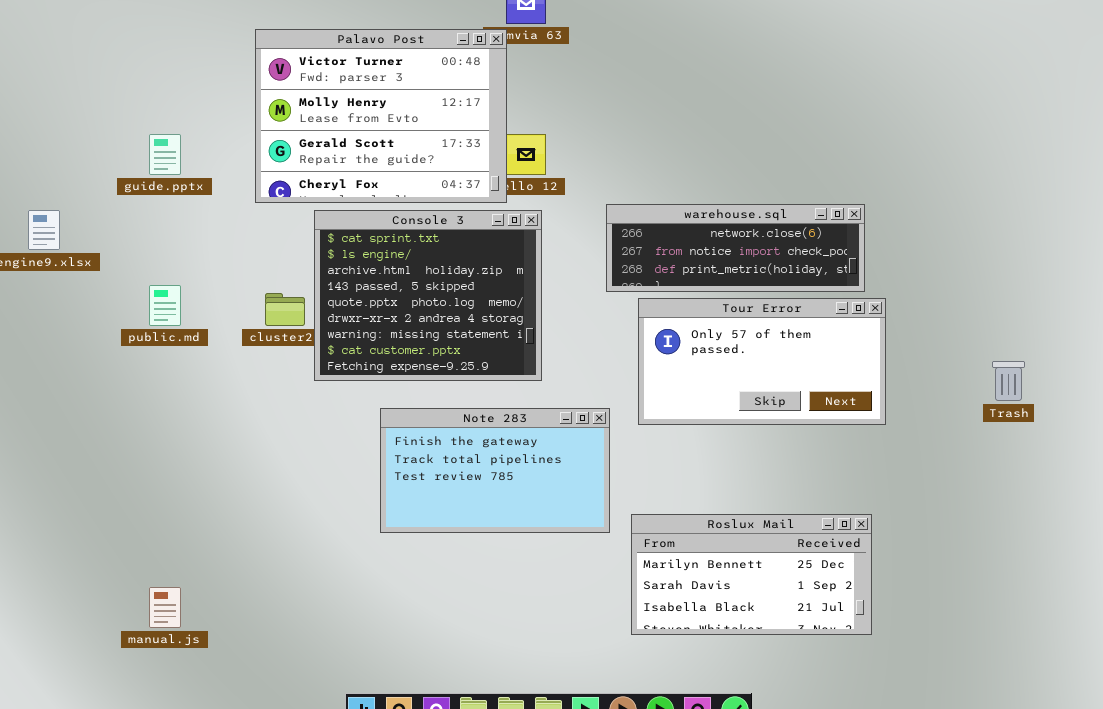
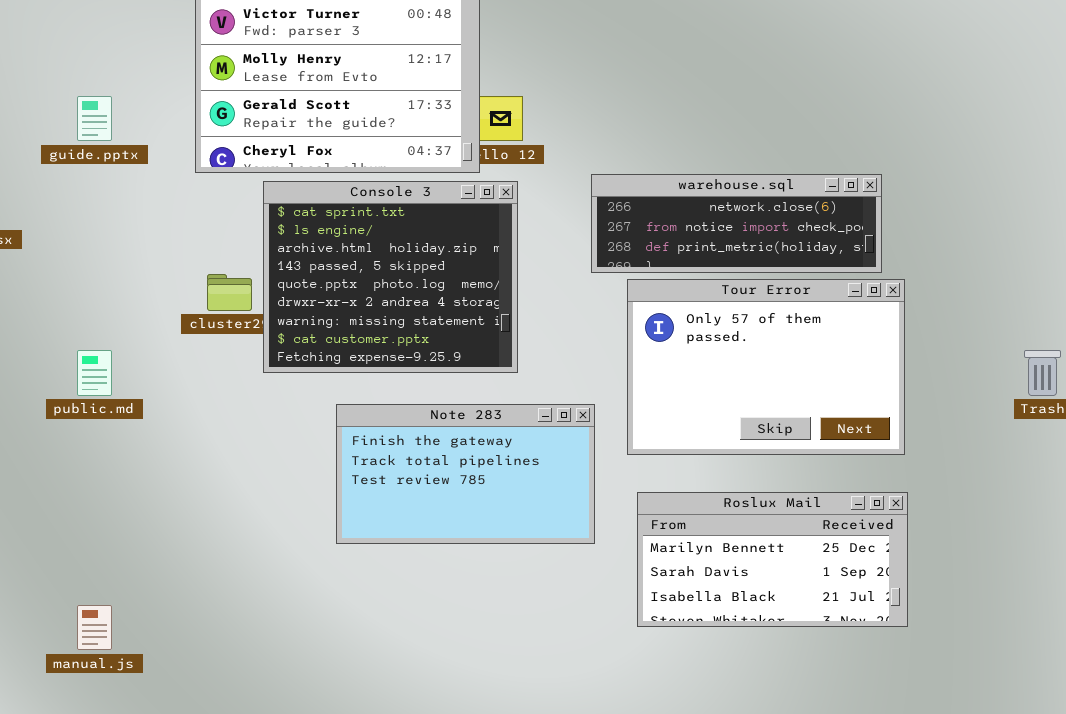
public.md: [149,285,181,326] -> [77,350,112,396], moved
Tour Error: [638,298,886,425] -> [627,279,905,455], resized
Roslux Mail: [631,514,872,635] -> [637,492,908,627], moved

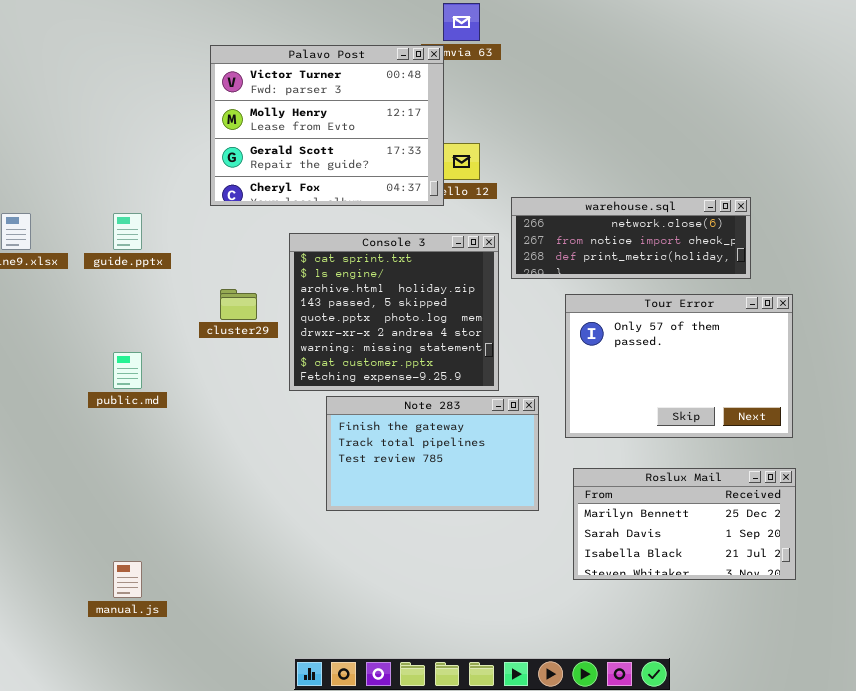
guide.pptx: [77,96,112,141] -> [113,213,142,250], moved
warehouse.sql: [591,174,882,273] -> [511,197,751,279], moved
Console 3: [263,181,518,373] -> [289,233,499,391], moved

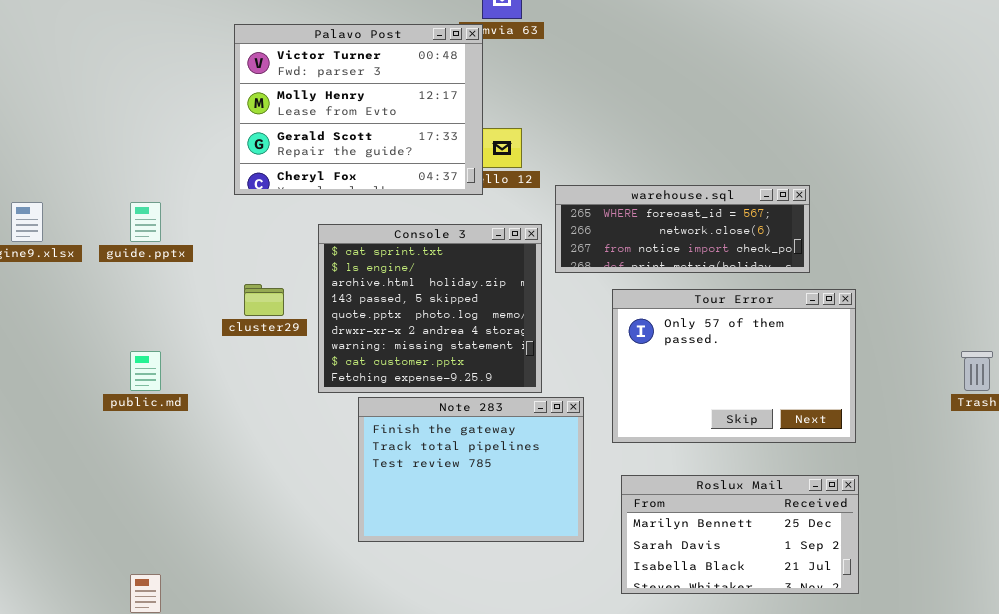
warehouse.sql: [511,197,751,279] -> [555,185,810,273], scrolled up 1 row
Note 283: [326,396,539,511] -> [358,397,584,542], resized

